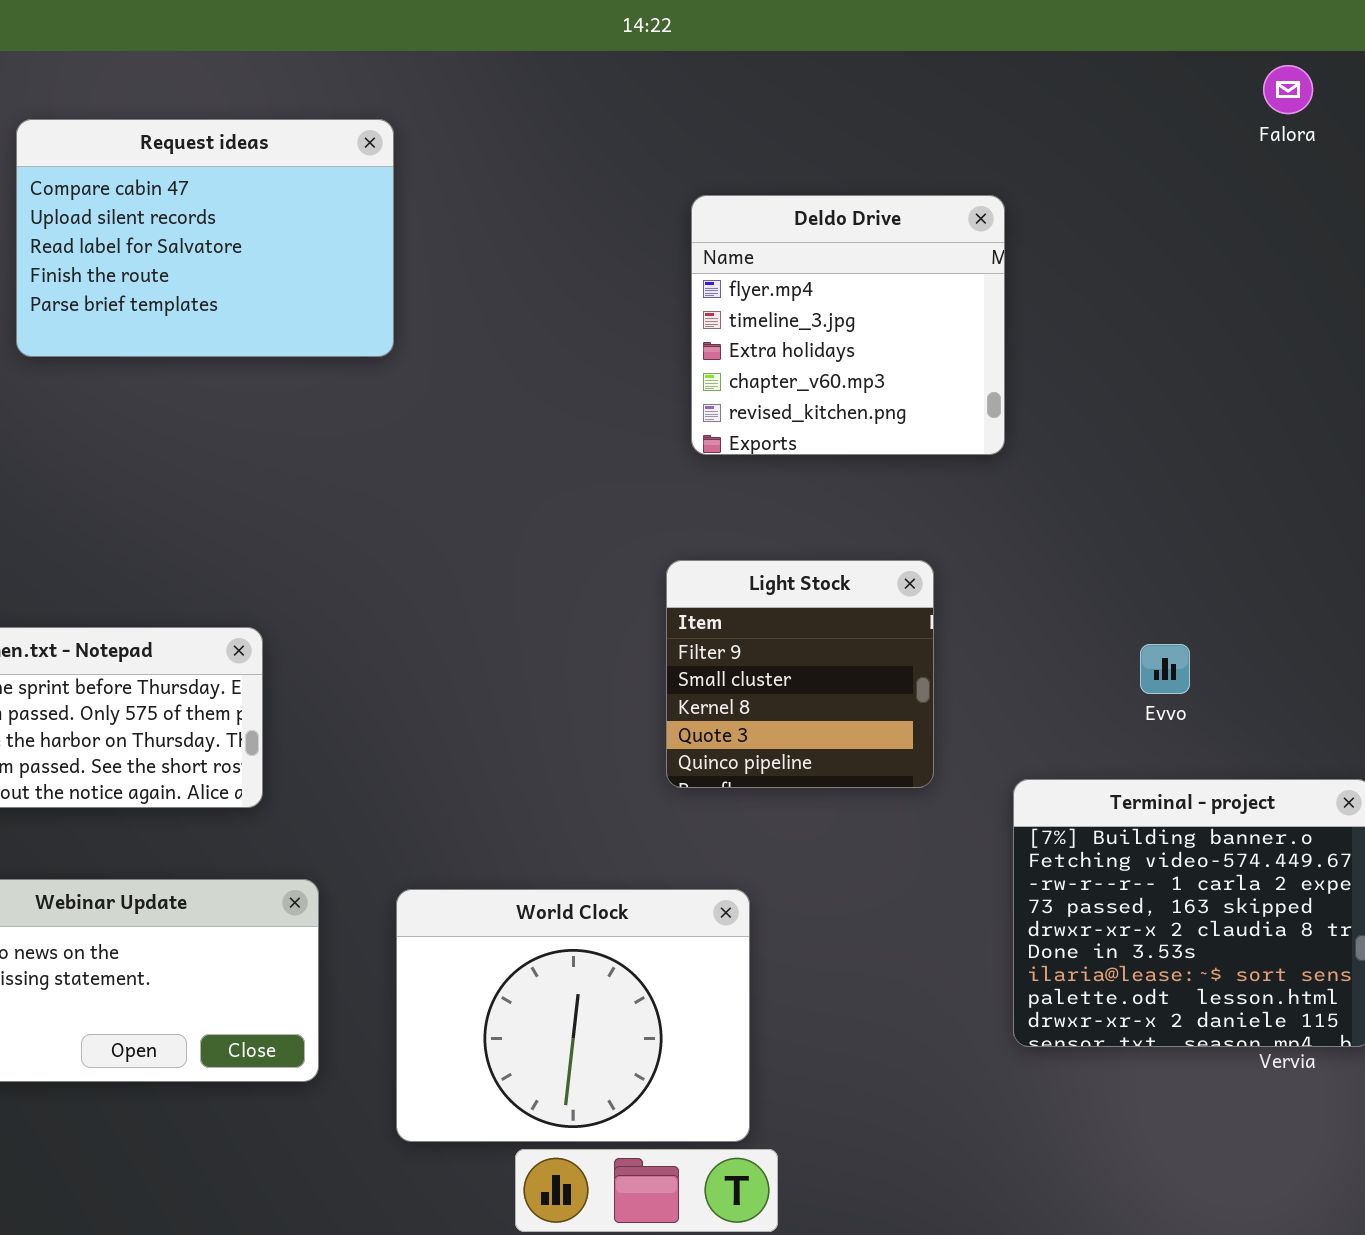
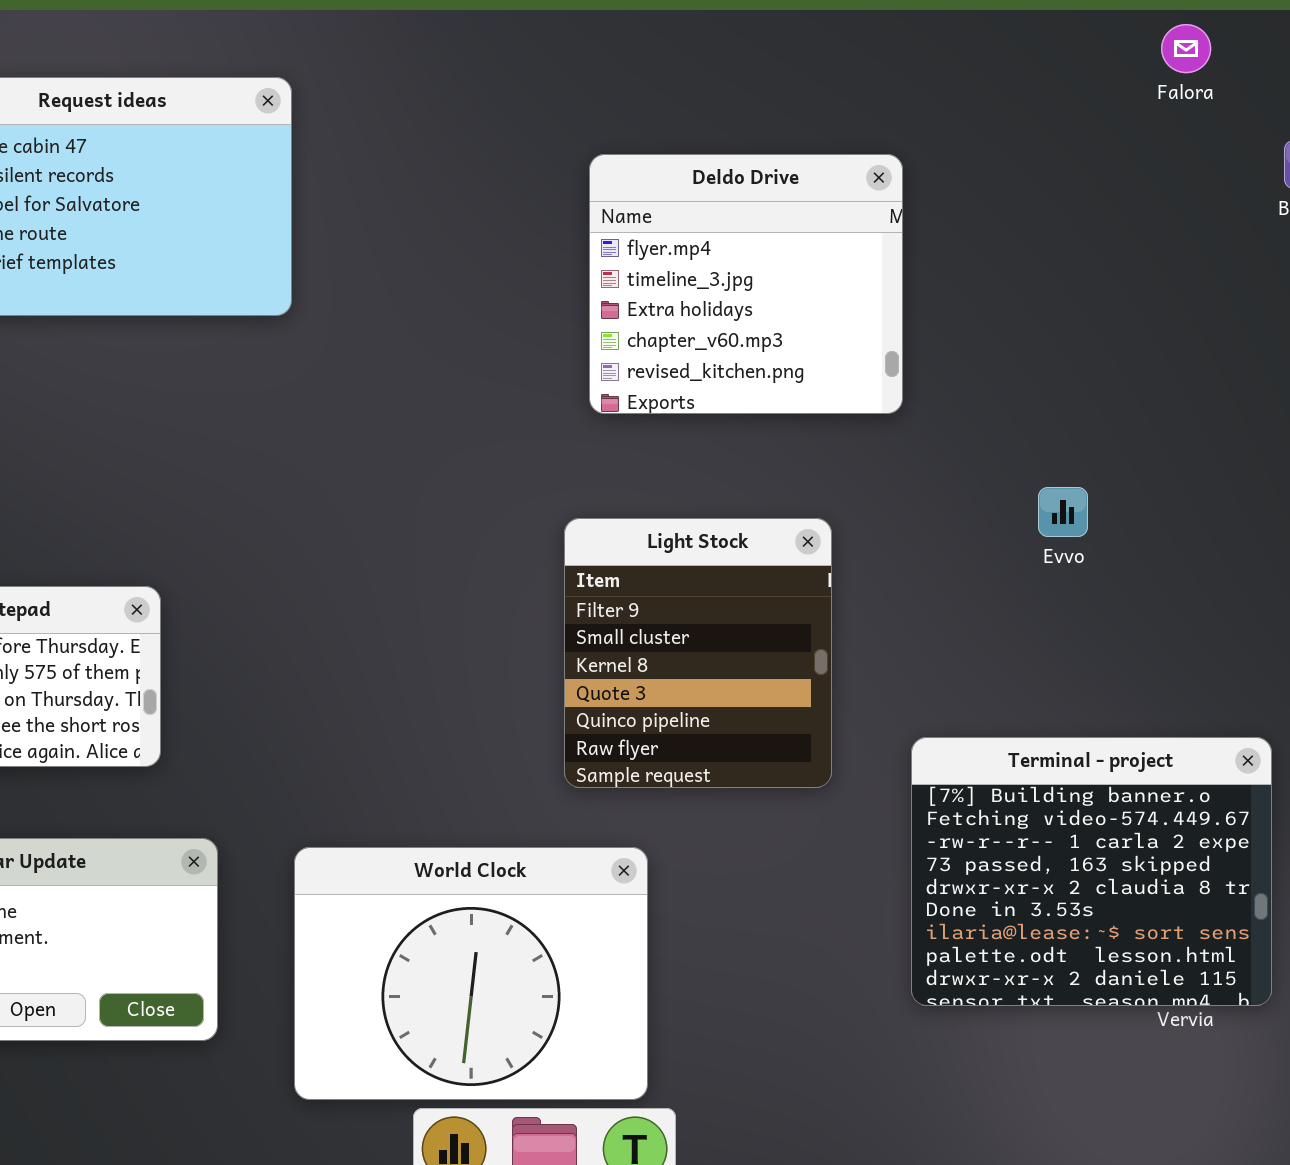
Light Stock: [666,560,934,788] -> [564,518,832,788], resized
Evvo: [1140,644,1190,694] -> [1038,487,1088,537], moved

